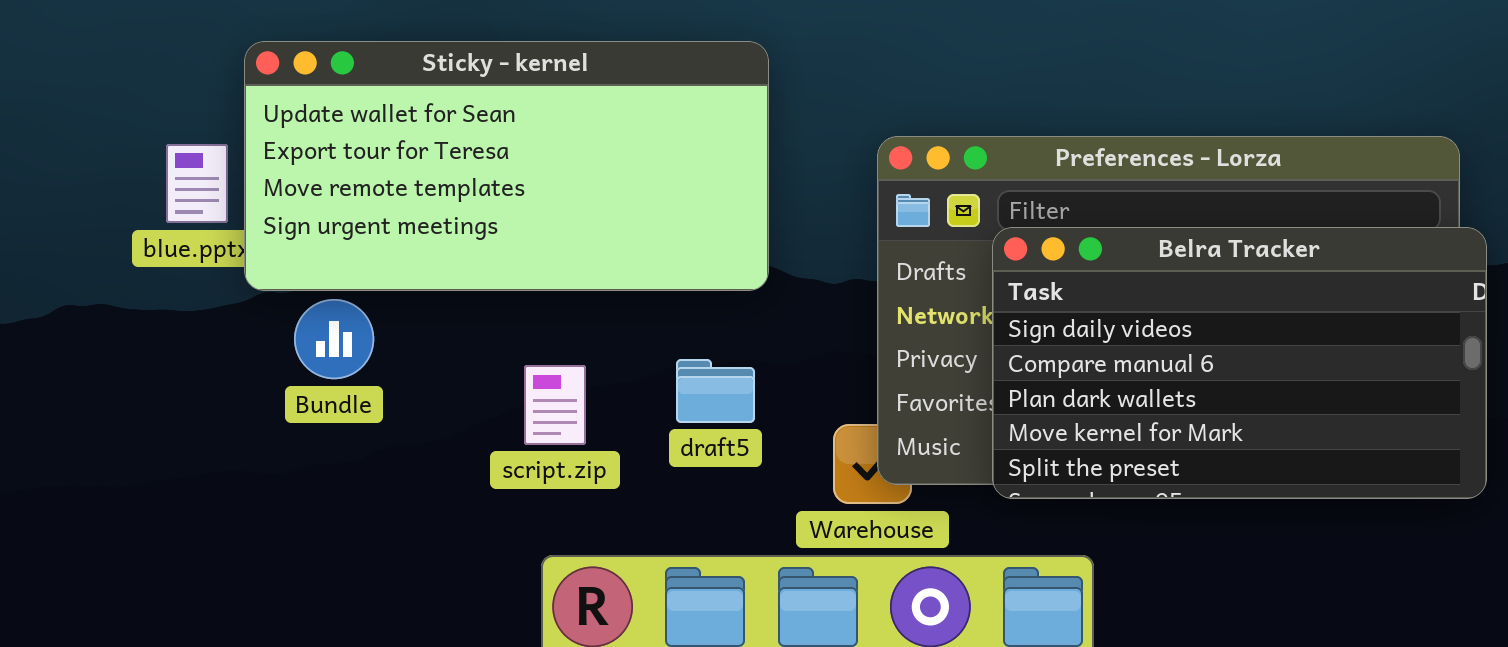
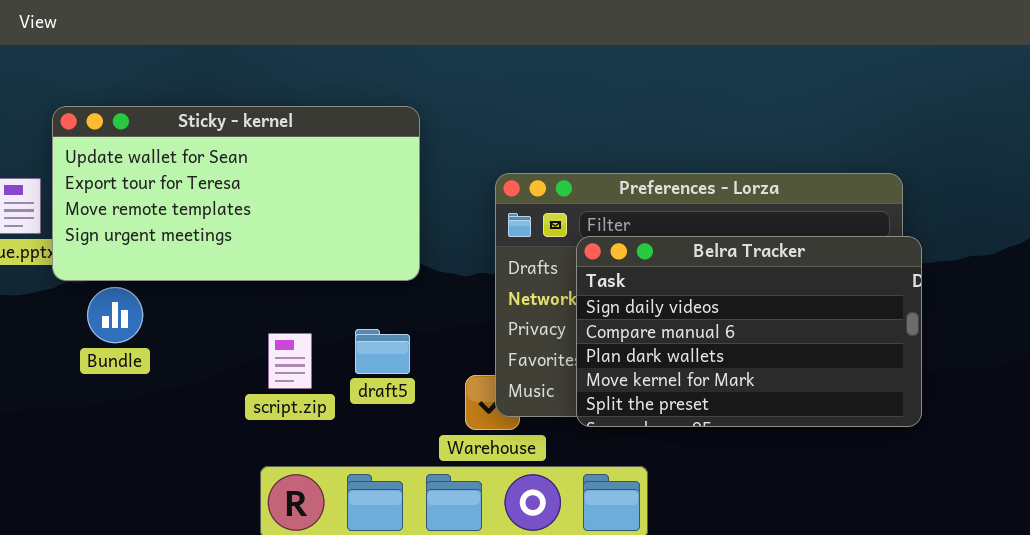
script.zip: [524,365,586,445] -> [268,333,312,389], moved

